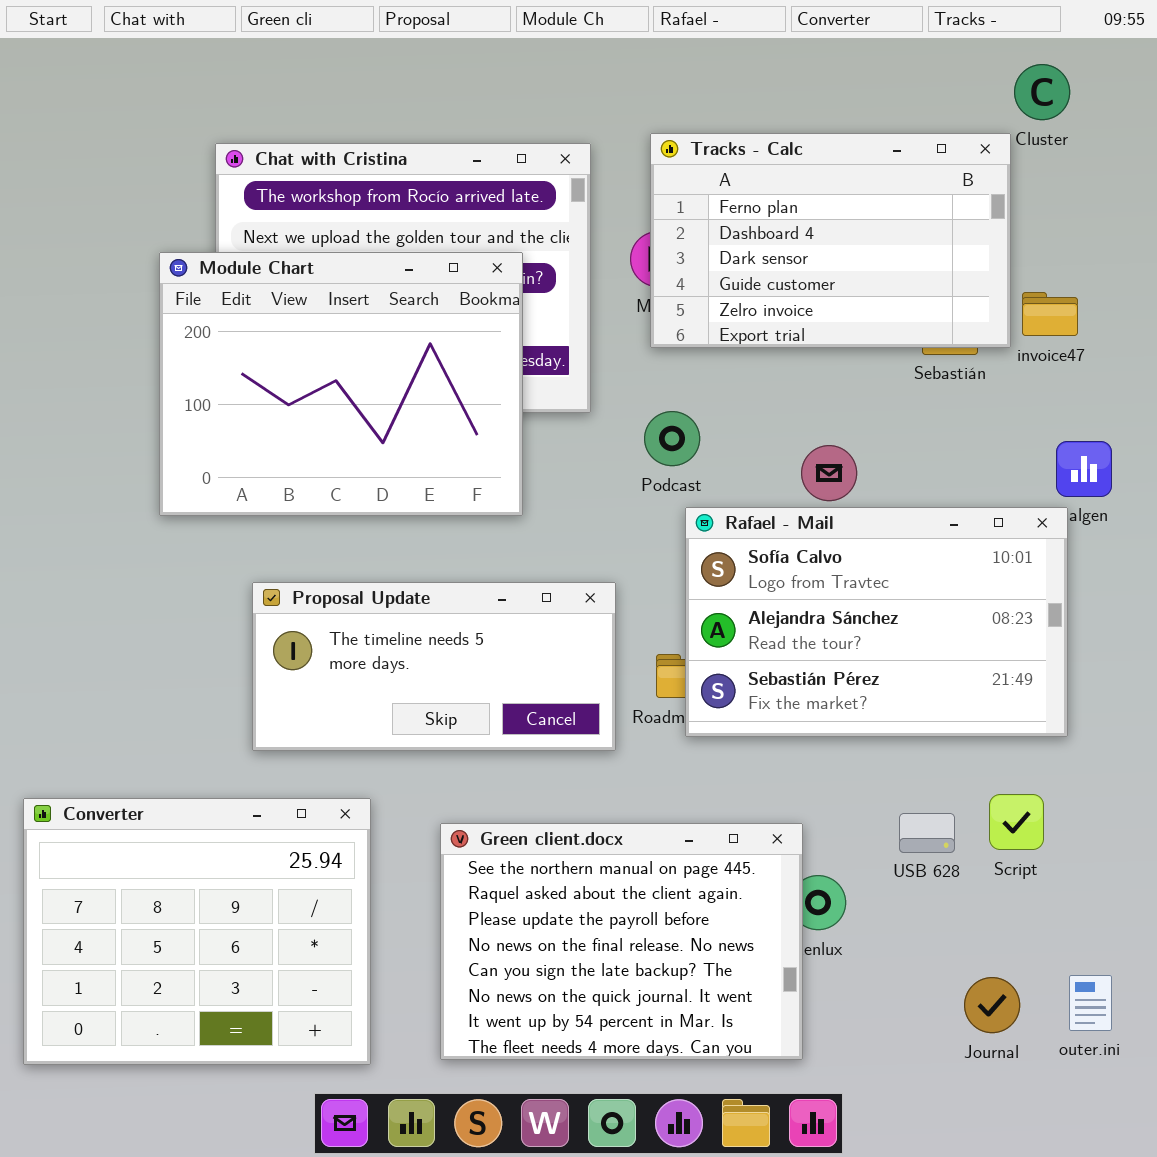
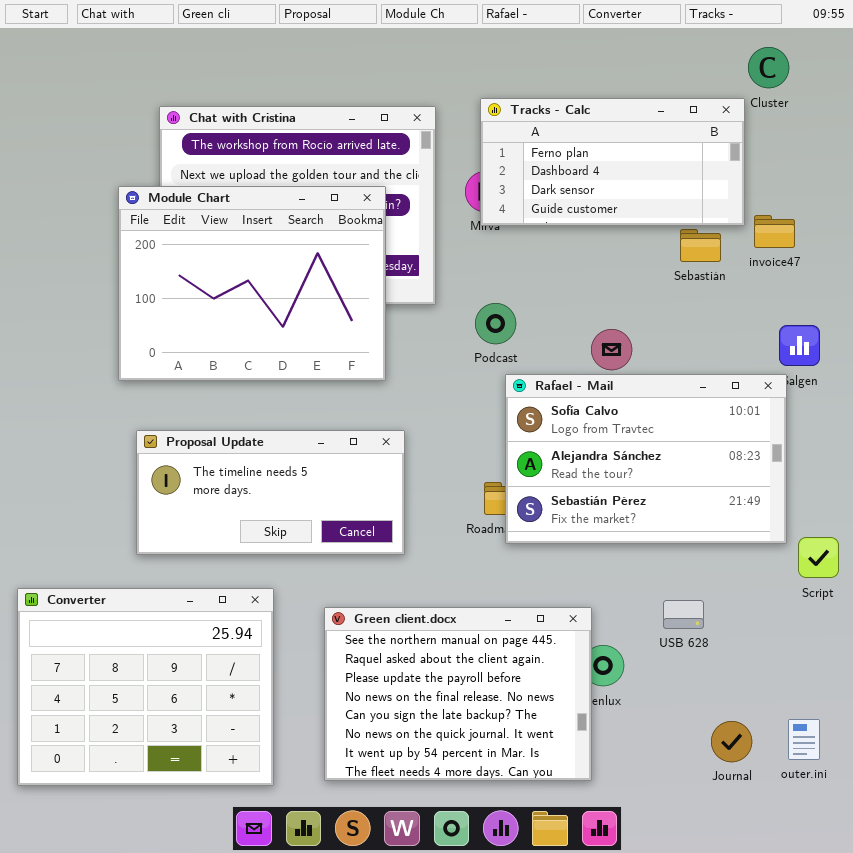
Tracks - Calc: [650,133,1011,348] -> [480,98,745,226], resized
Proposal Update: [252,582,616,751] -> [136,430,405,555], moved
Script: [989,794,1044,850] -> [798,537,839,578], moved

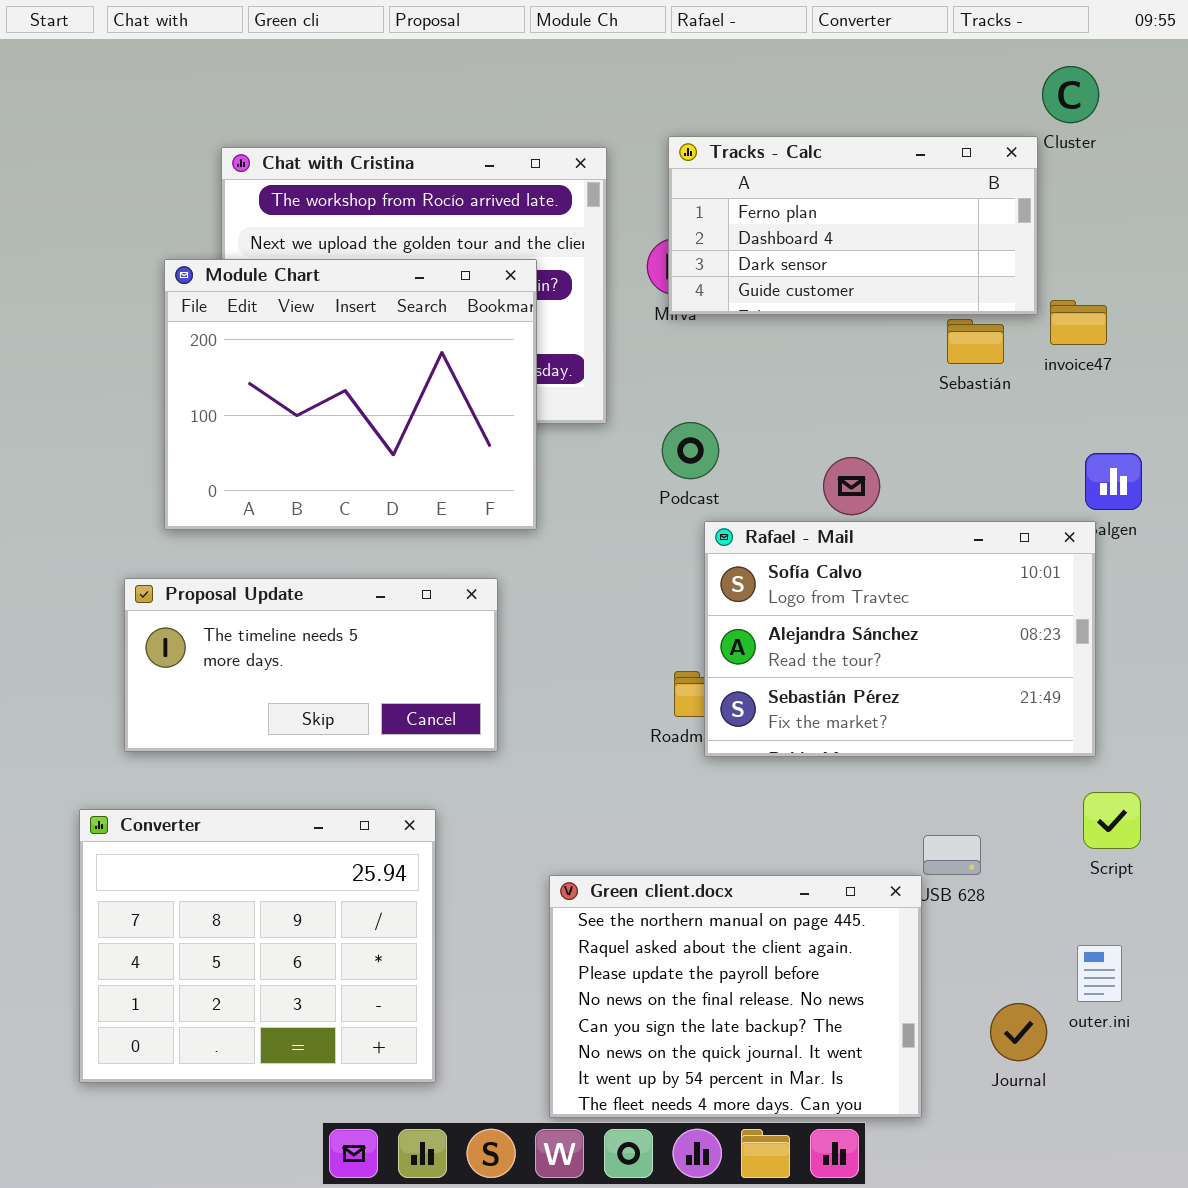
Proposal Update: [136,430,405,555] -> [124,578,498,752], moved
Script: [798,537,839,578] -> [1083,792,1141,849], moved
Converter: [17,588,274,786] -> [79,809,436,1083], moved
Green client.docx: [324,607,592,781] -> [549,875,922,1118], moved
outer.ini: [788,719,820,760] -> [1077,945,1122,1002], moved

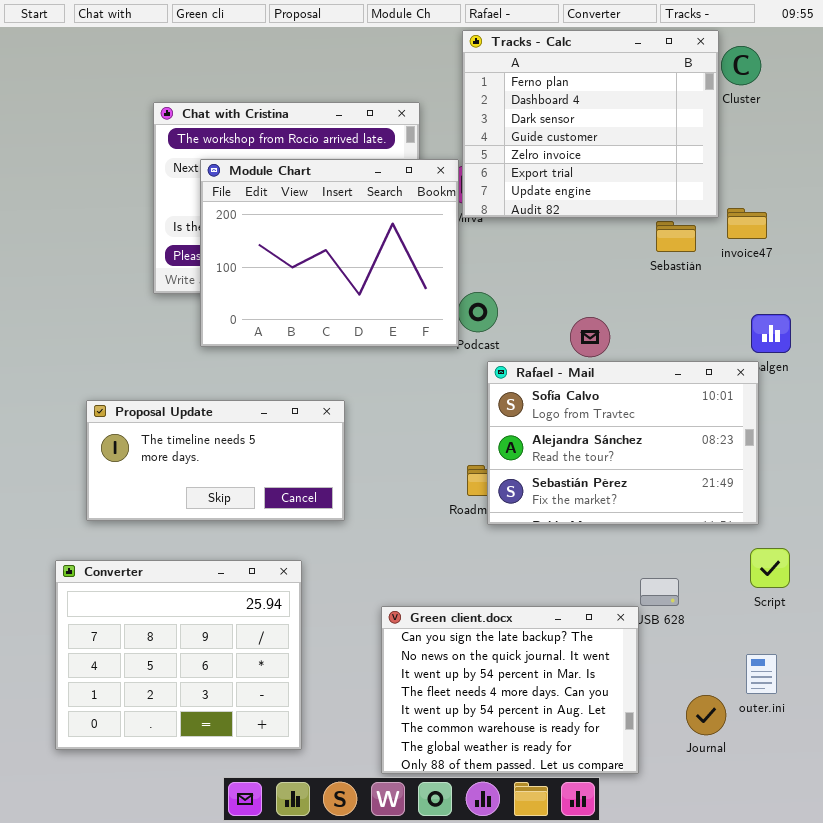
Tracks - Calc: [668,136,1038,315] -> [462,30,719,218], resized
Module Chart: [164,259,537,530] -> [200,159,459,347], moved
Green client.docx: [549,875,922,1118] -> [381,606,639,774], scrolled down 4 rows

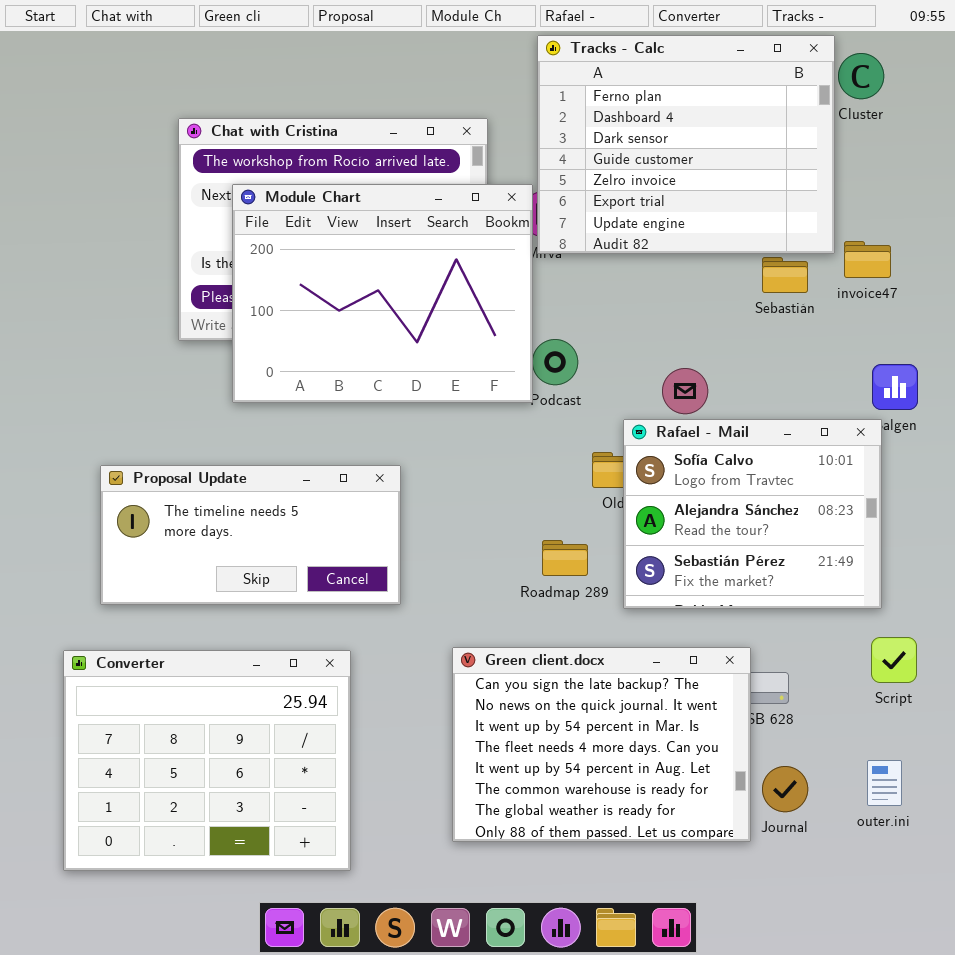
Rafael - Mail: [487,361,759,525] -> [623,419,882,609], resized
Green client.docx: [381,606,639,774] -> [452,647,751,842], moved
Journal: [686,695,726,735] -> [762,766,808,812], moved

